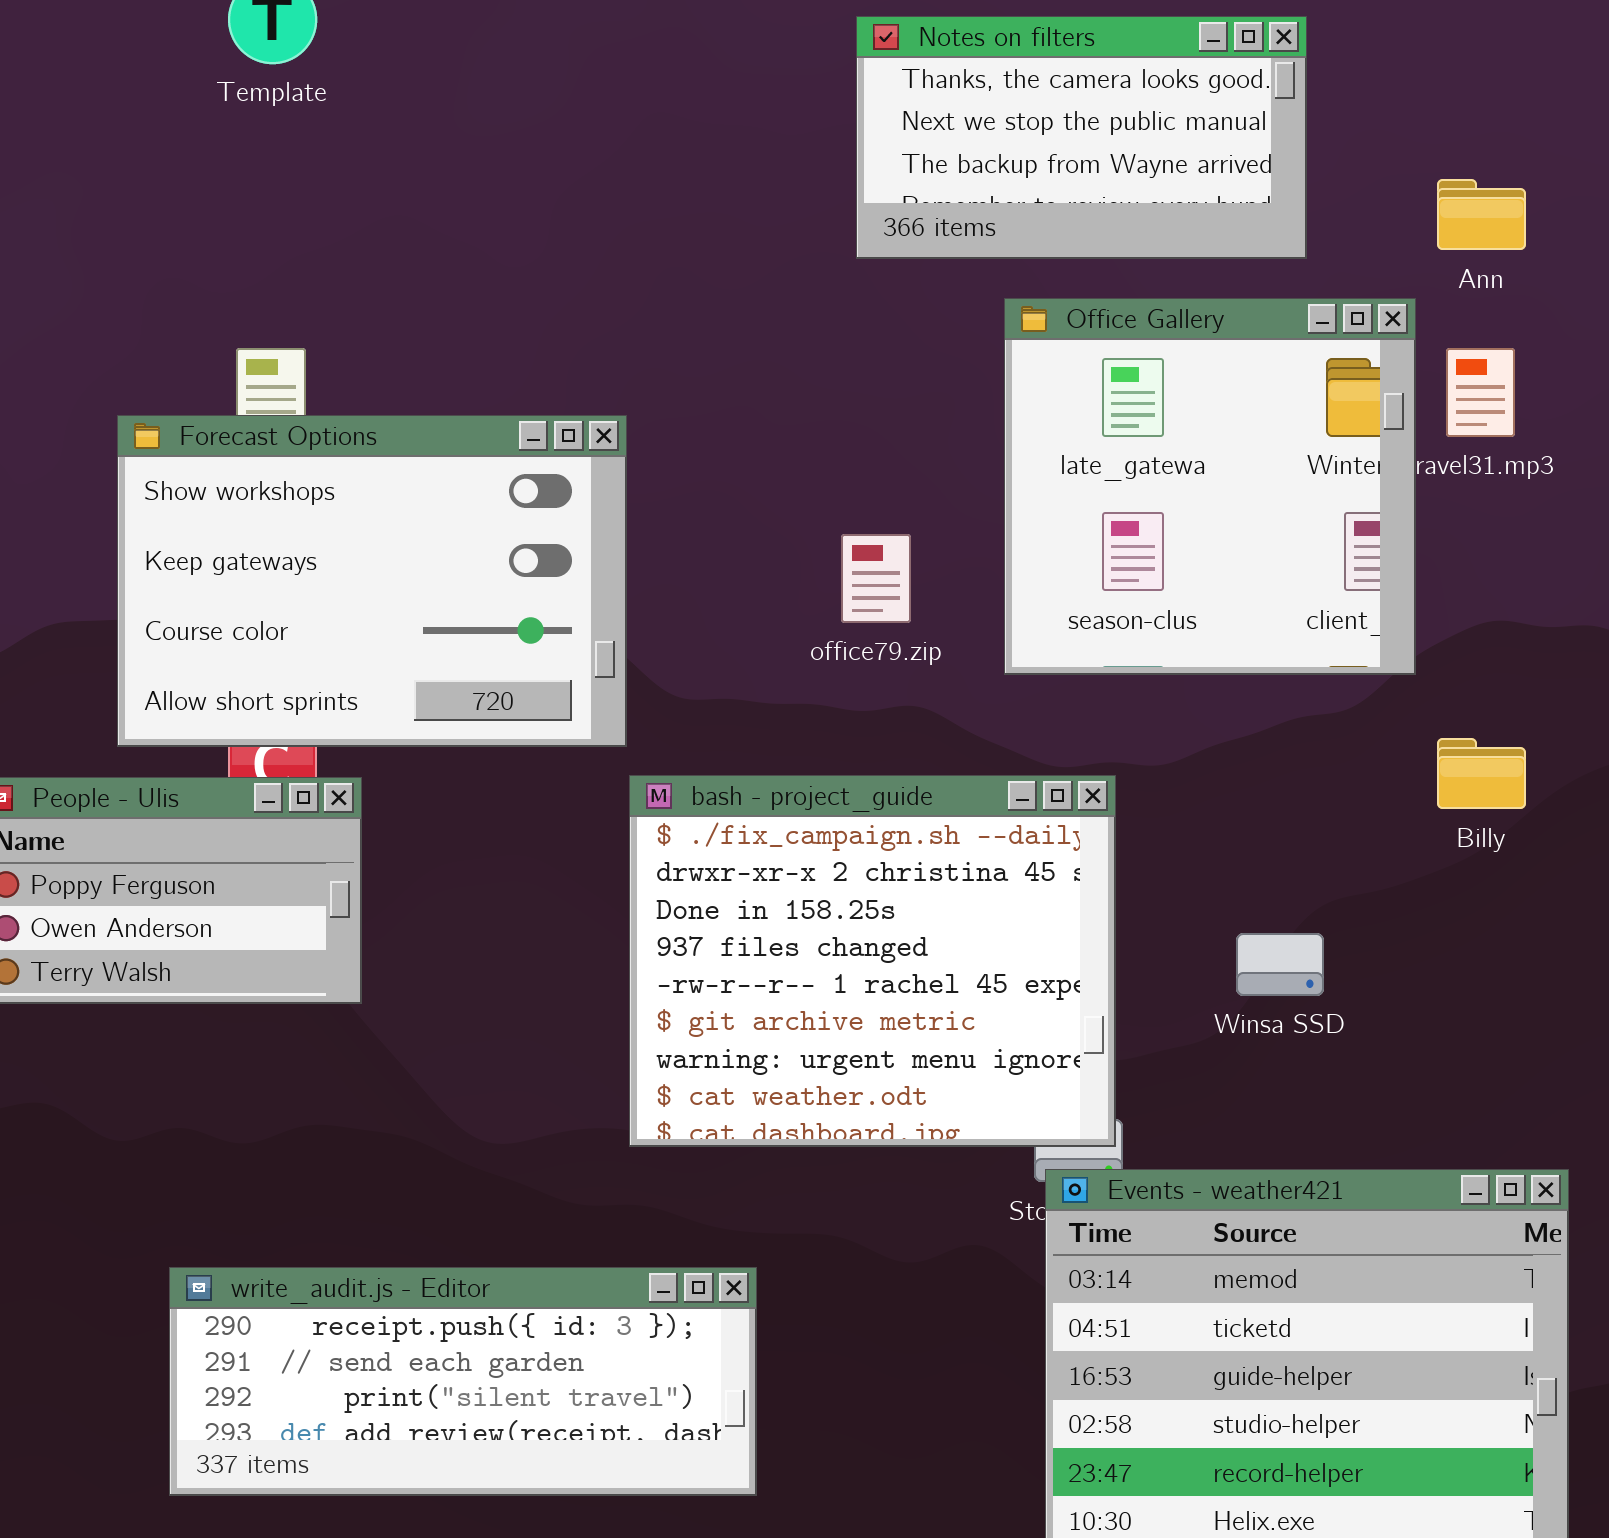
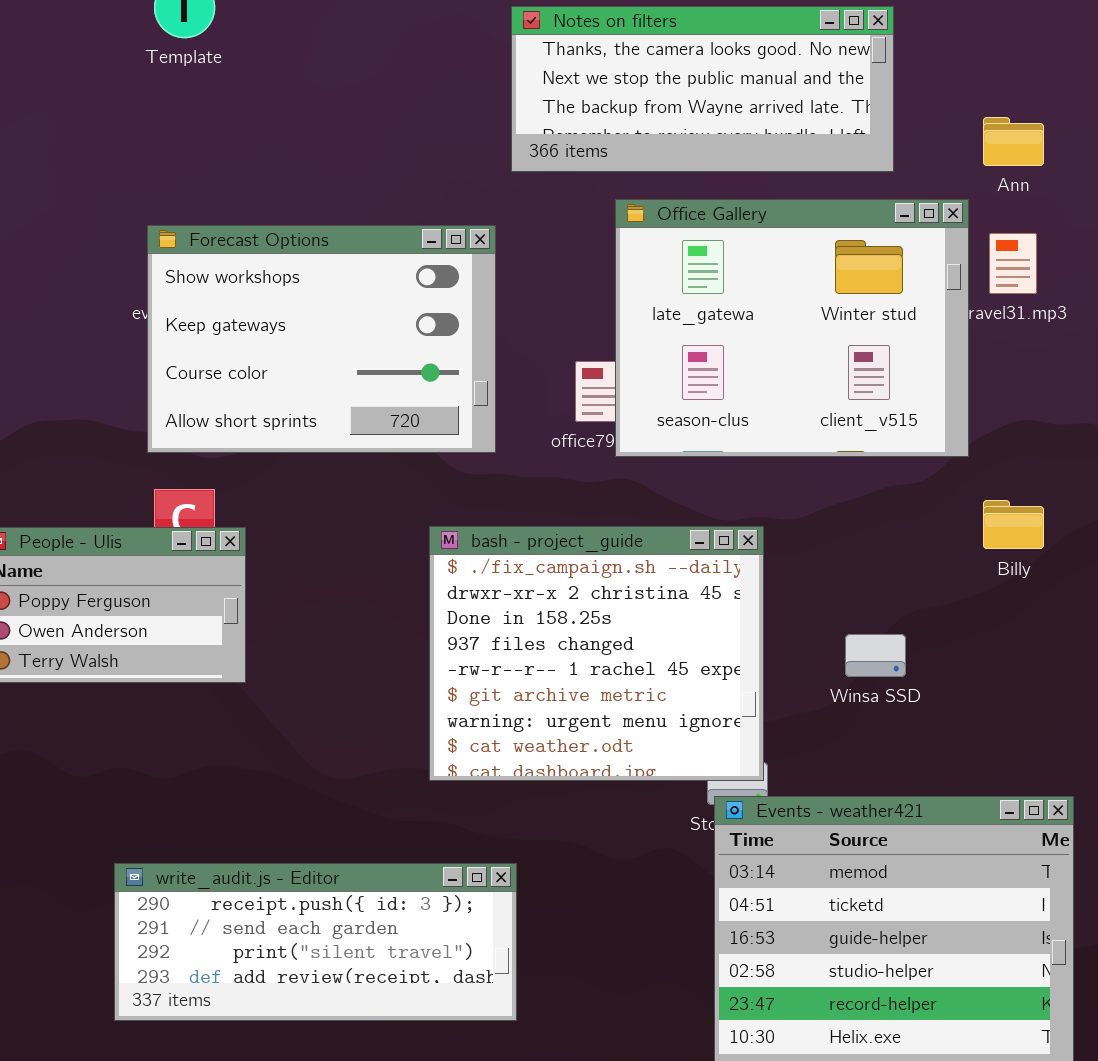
Notes on filters: [856,16,1307,259] -> [511,6,894,172], resized
Office Gallery: [1004,298,1416,675] -> [615,199,969,457], resized
Forecast Options: [117,415,627,747] -> [147,225,496,453], moved

